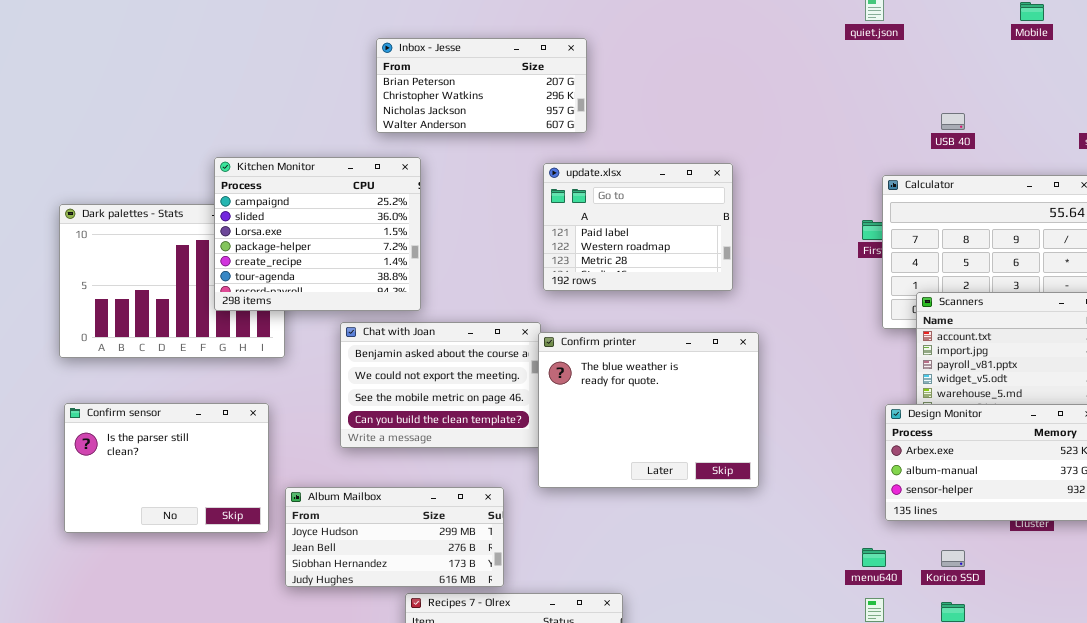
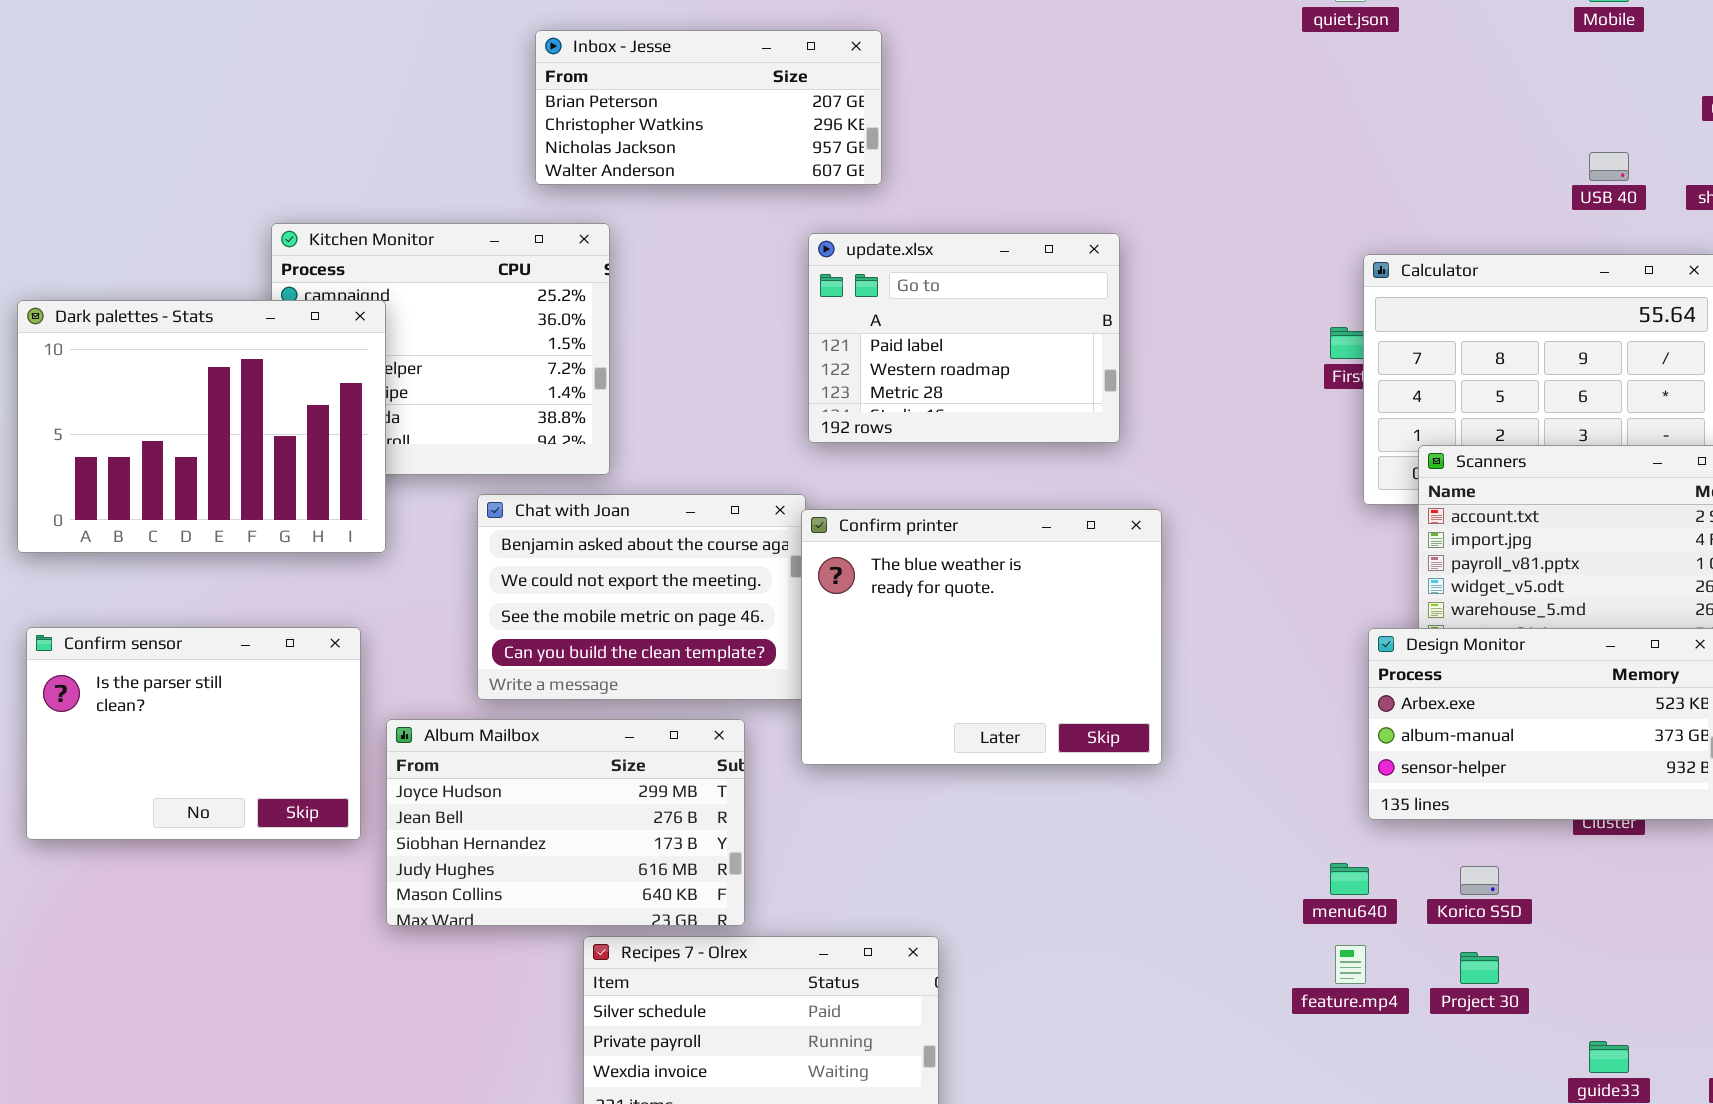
USB 40: [941,113,965,130] -> [1589,152,1629,181], moved
Dark palettes - Stats: [59,204,285,358] -> [17,300,386,553], raised
Album Mailbox: [285,487,504,587] -> [386,719,745,926], resized

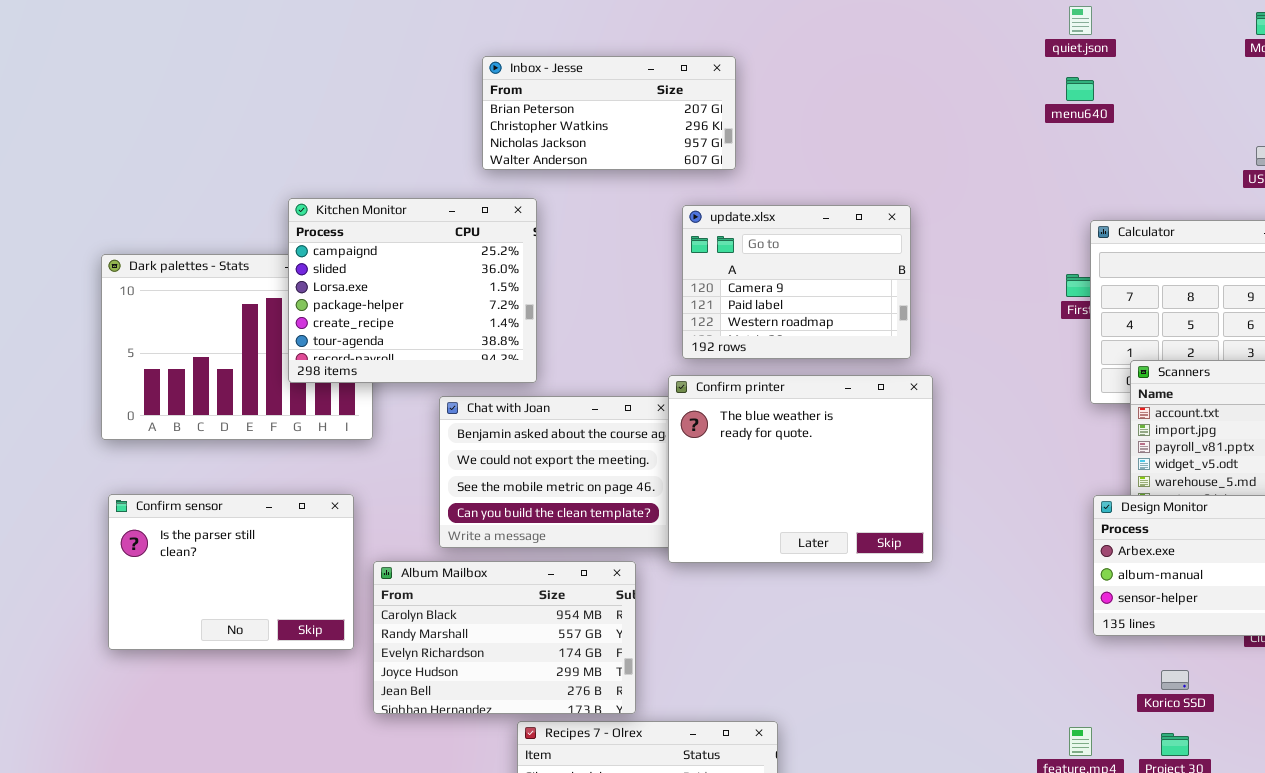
Kitchen Monitor: [271,223,610,475] -> [288,198,537,383], raised
update.xlsx: [808,233,1120,443] -> [682,205,911,359], scrolled up 1 row
Confirm printer: [801,509,1162,765] -> [668,375,933,563], moved
Album Mailbox: [386,719,745,926] -> [373,561,636,714], scrolled up 3 rows
menu640: [1330,863,1369,895] -> [1066,77,1094,101], moved

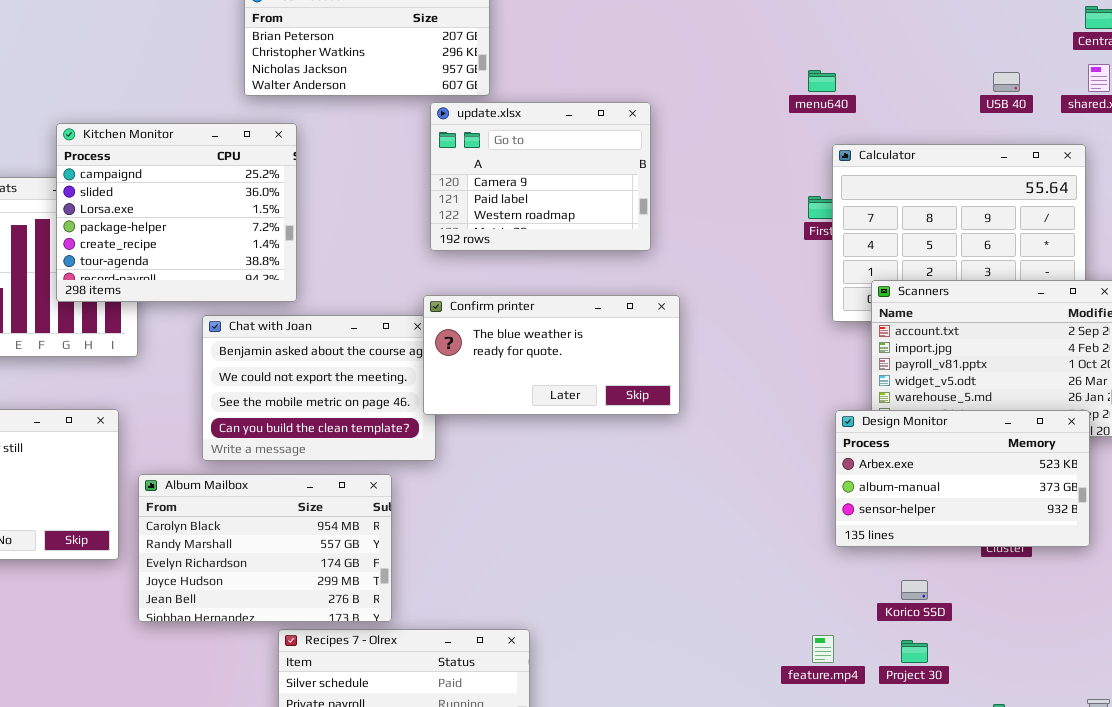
menu640: [1066,77,1094,101] -> [808,70,836,92], moved
update.xlsx: [682,205,911,359] -> [430,102,651,251], moved
Confirm printer: [668,375,933,563] -> [423,295,680,415], resized

